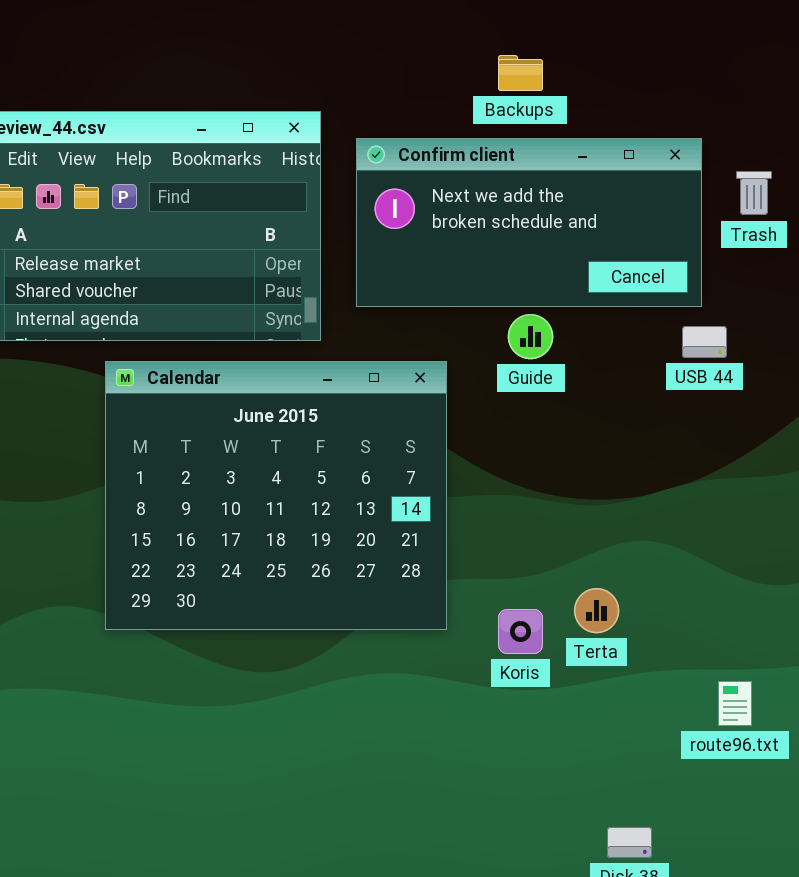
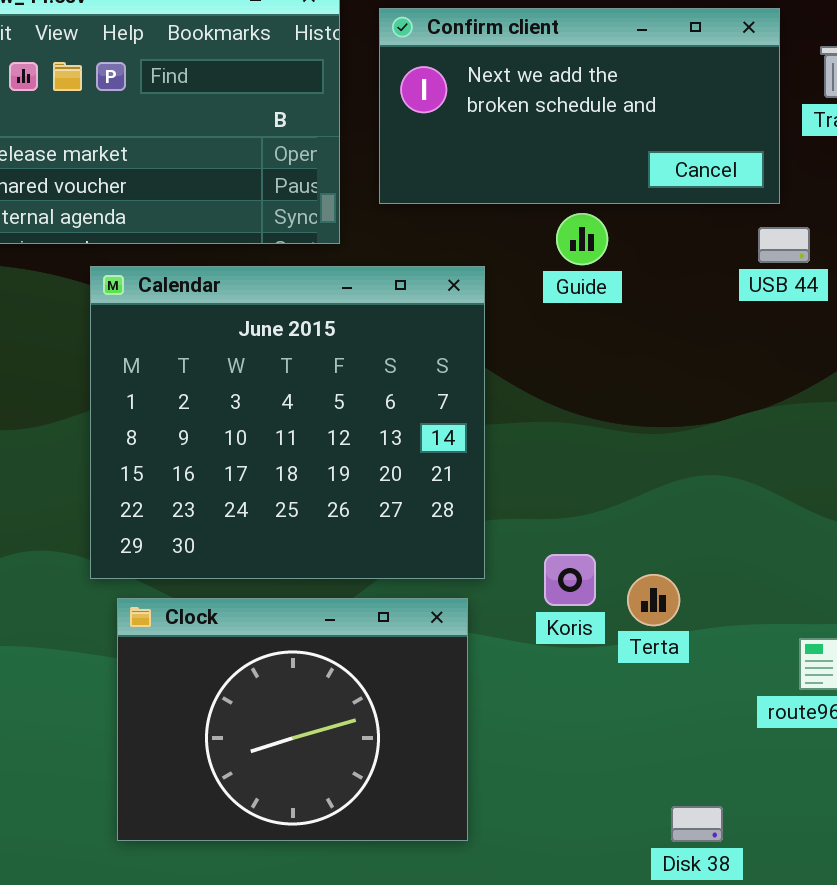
Terta: [574,588,619,633] -> [627,574,680,626], moved
Clock: none -> [117,598,468,841], opened

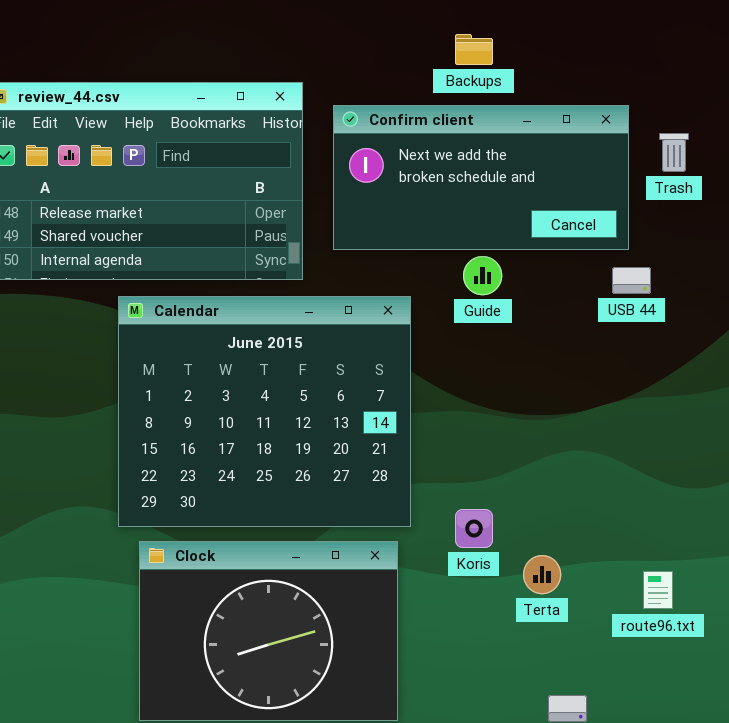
Terta: [627,574,680,626] -> [523,555,561,594], moved

